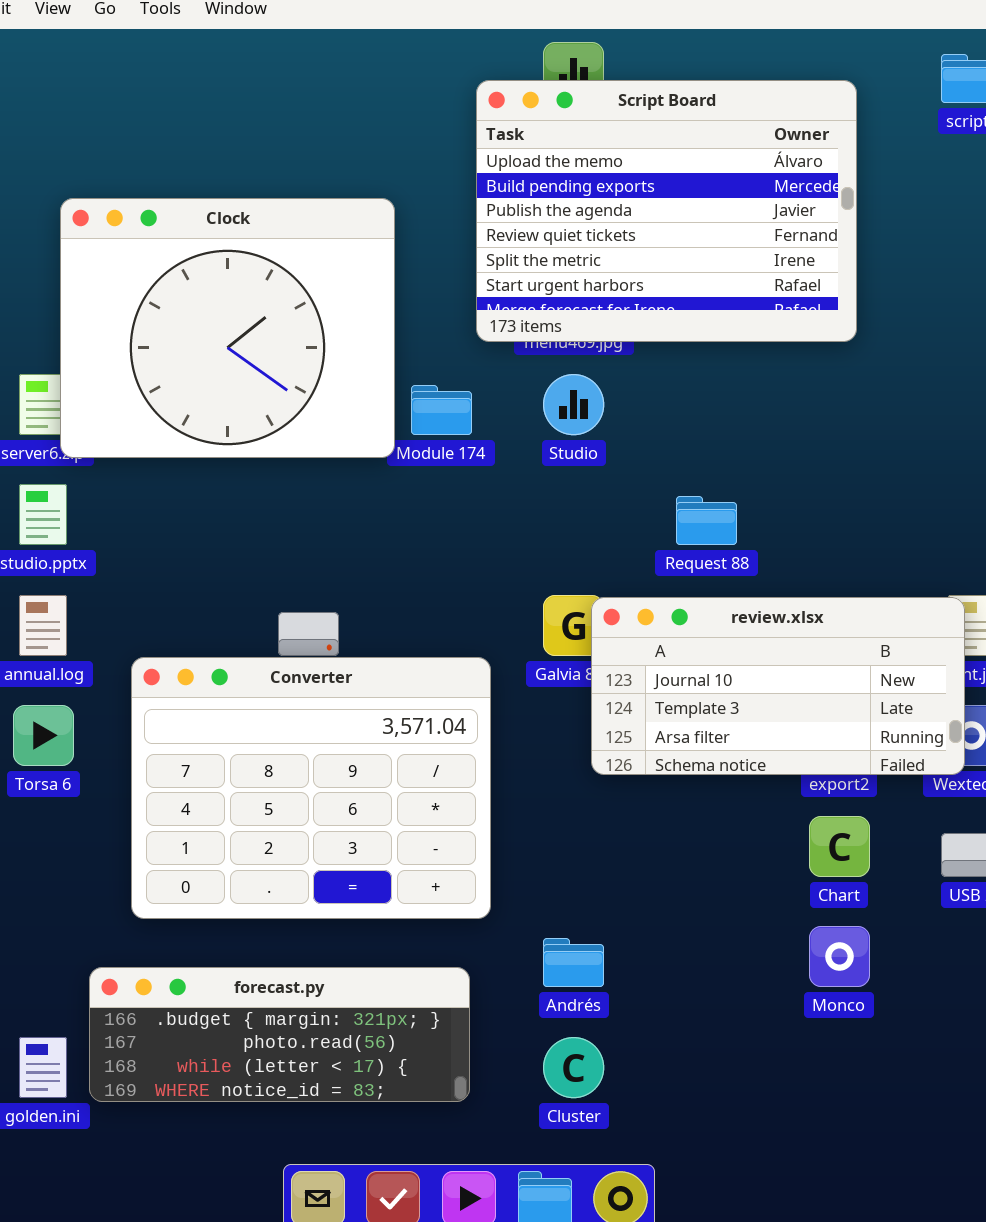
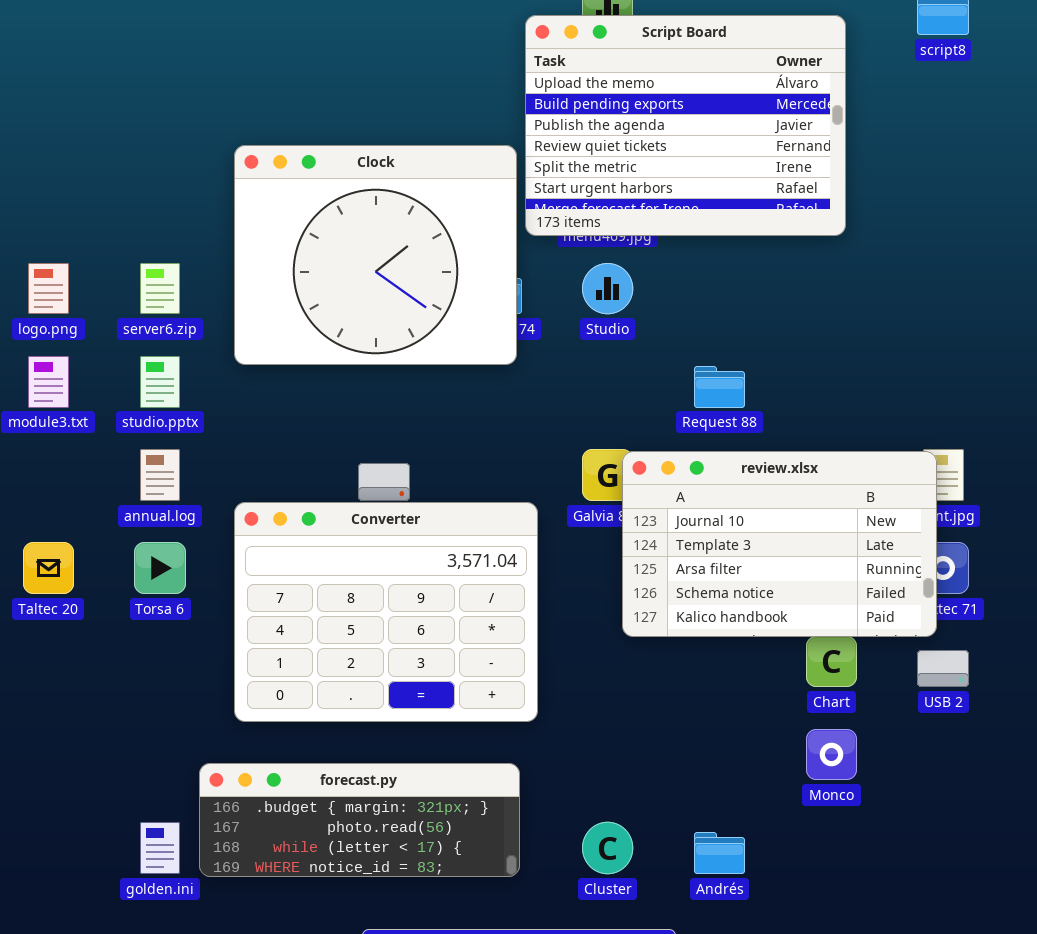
Clock: [60,198,395,458] -> [234,145,517,365], moved
review.xlsx: [591,597,965,775] -> [622,451,937,637], resized
Andrés: [543,938,604,987] -> [694,832,745,874], moved

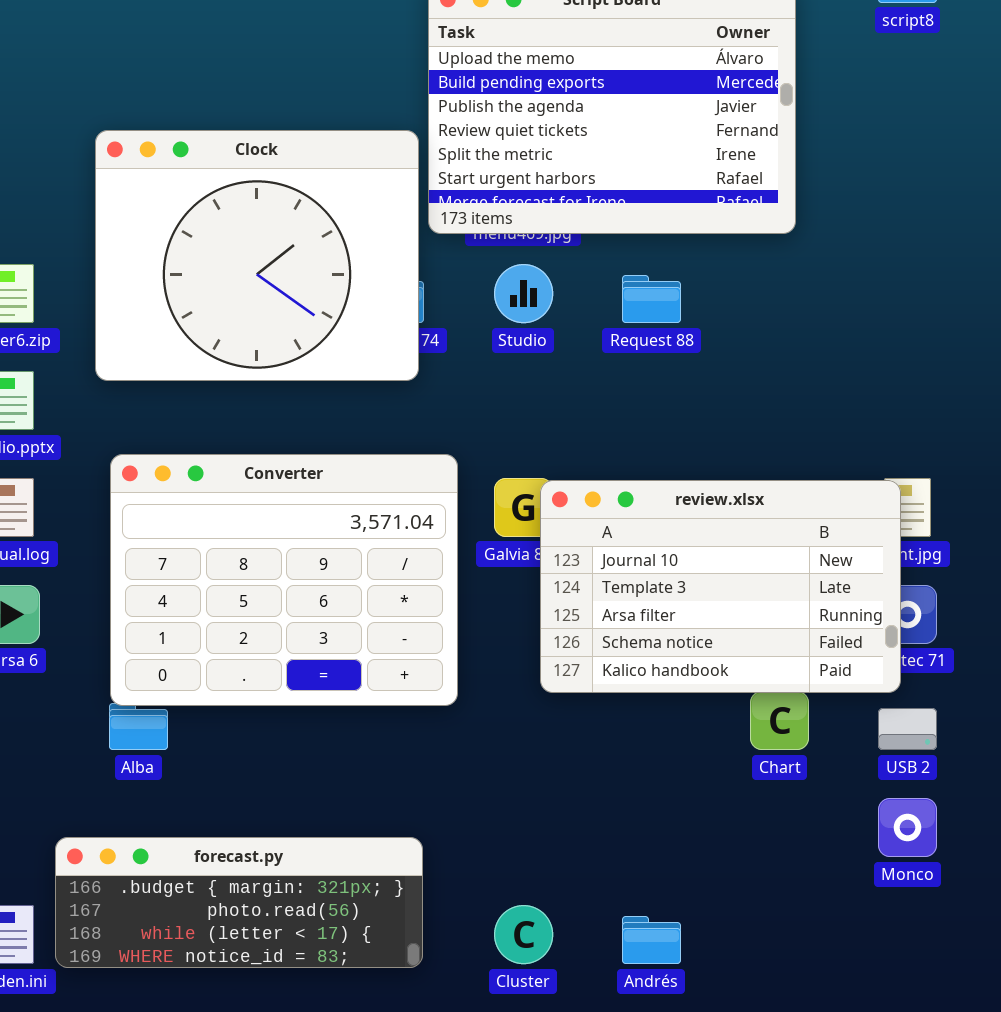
Request 88: [694,366,745,408] -> [622,275,681,323], moved
Converter: [234,502,538,722] -> [110,454,458,706], moved
Monco: [806,729,857,780] -> [878,798,937,857], moved

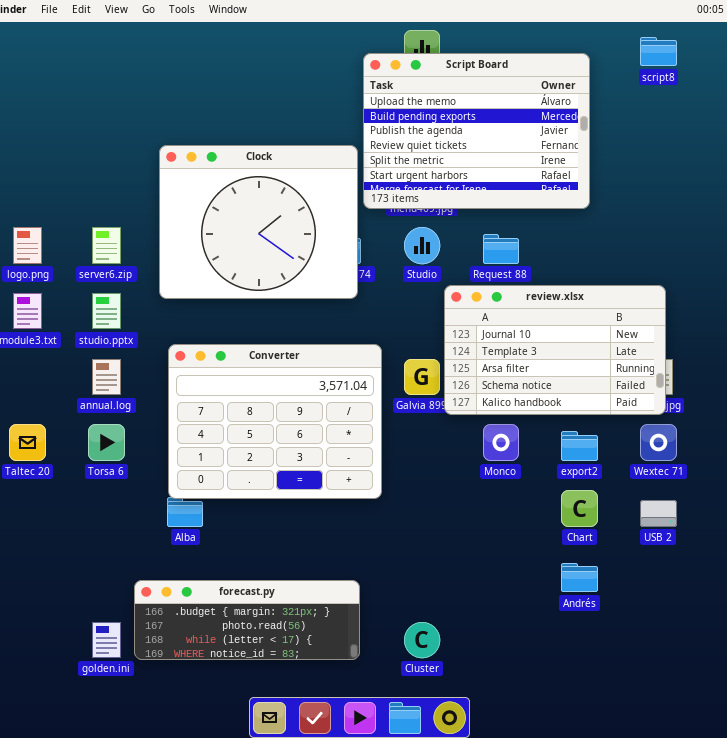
review.xlsx: [540,480,901,693] -> [444,285,666,415], moved
Monco: [878,798,937,857] -> [483,424,519,461], moved
Andrés: [622,916,681,964] -> [561,563,598,592], moved

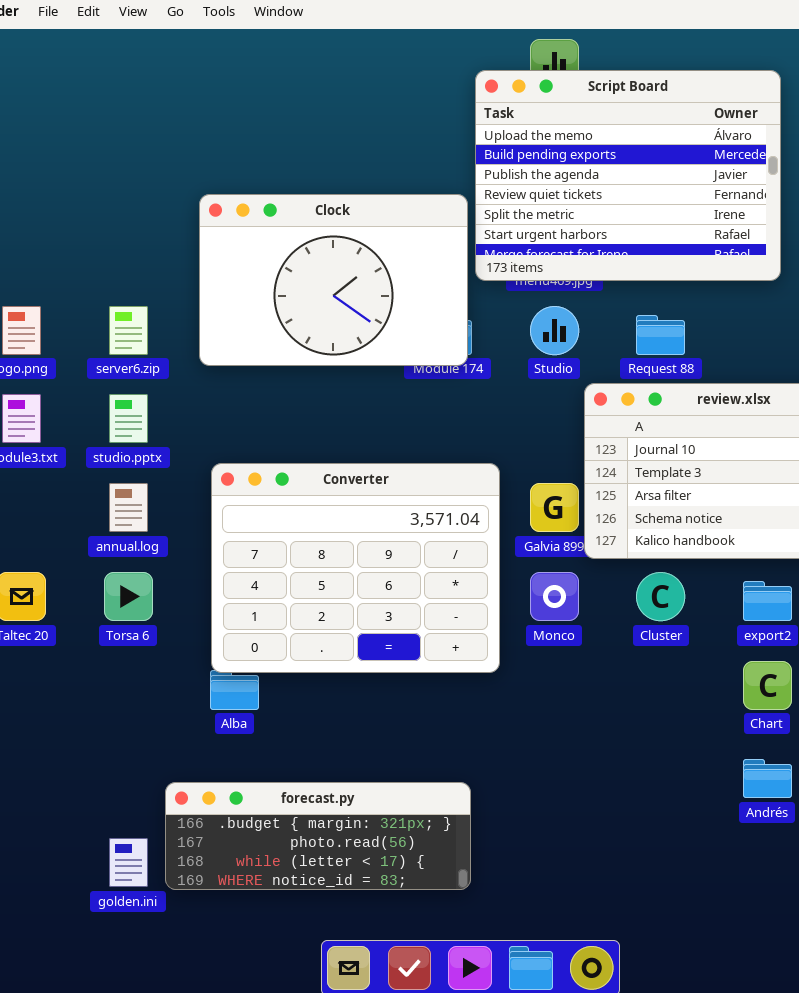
Clock: [159,145,358,299] -> [199,194,468,366], resized
Monco: [483,424,519,461] -> [530,572,579,621], moved
Cluster: [404,622,440,658] -> [636,572,685,621], moved

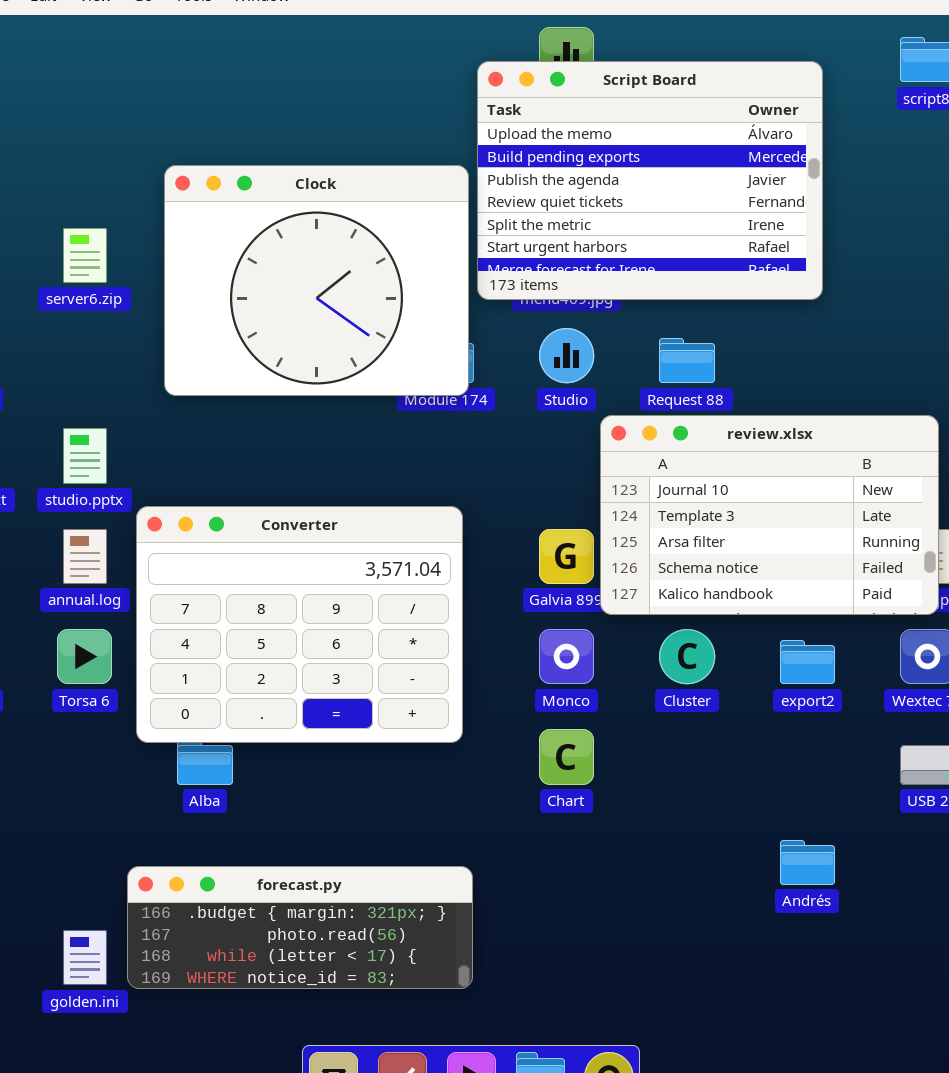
Clock: [199,194,468,366] -> [164,165,469,396], resized
server6.zip: [109,306,148,355] -> [63,228,107,283], moved
Converter: [211,463,500,673] -> [136,506,463,743], moved
Chart: [743,661,792,710] -> [539,729,594,785], moved

